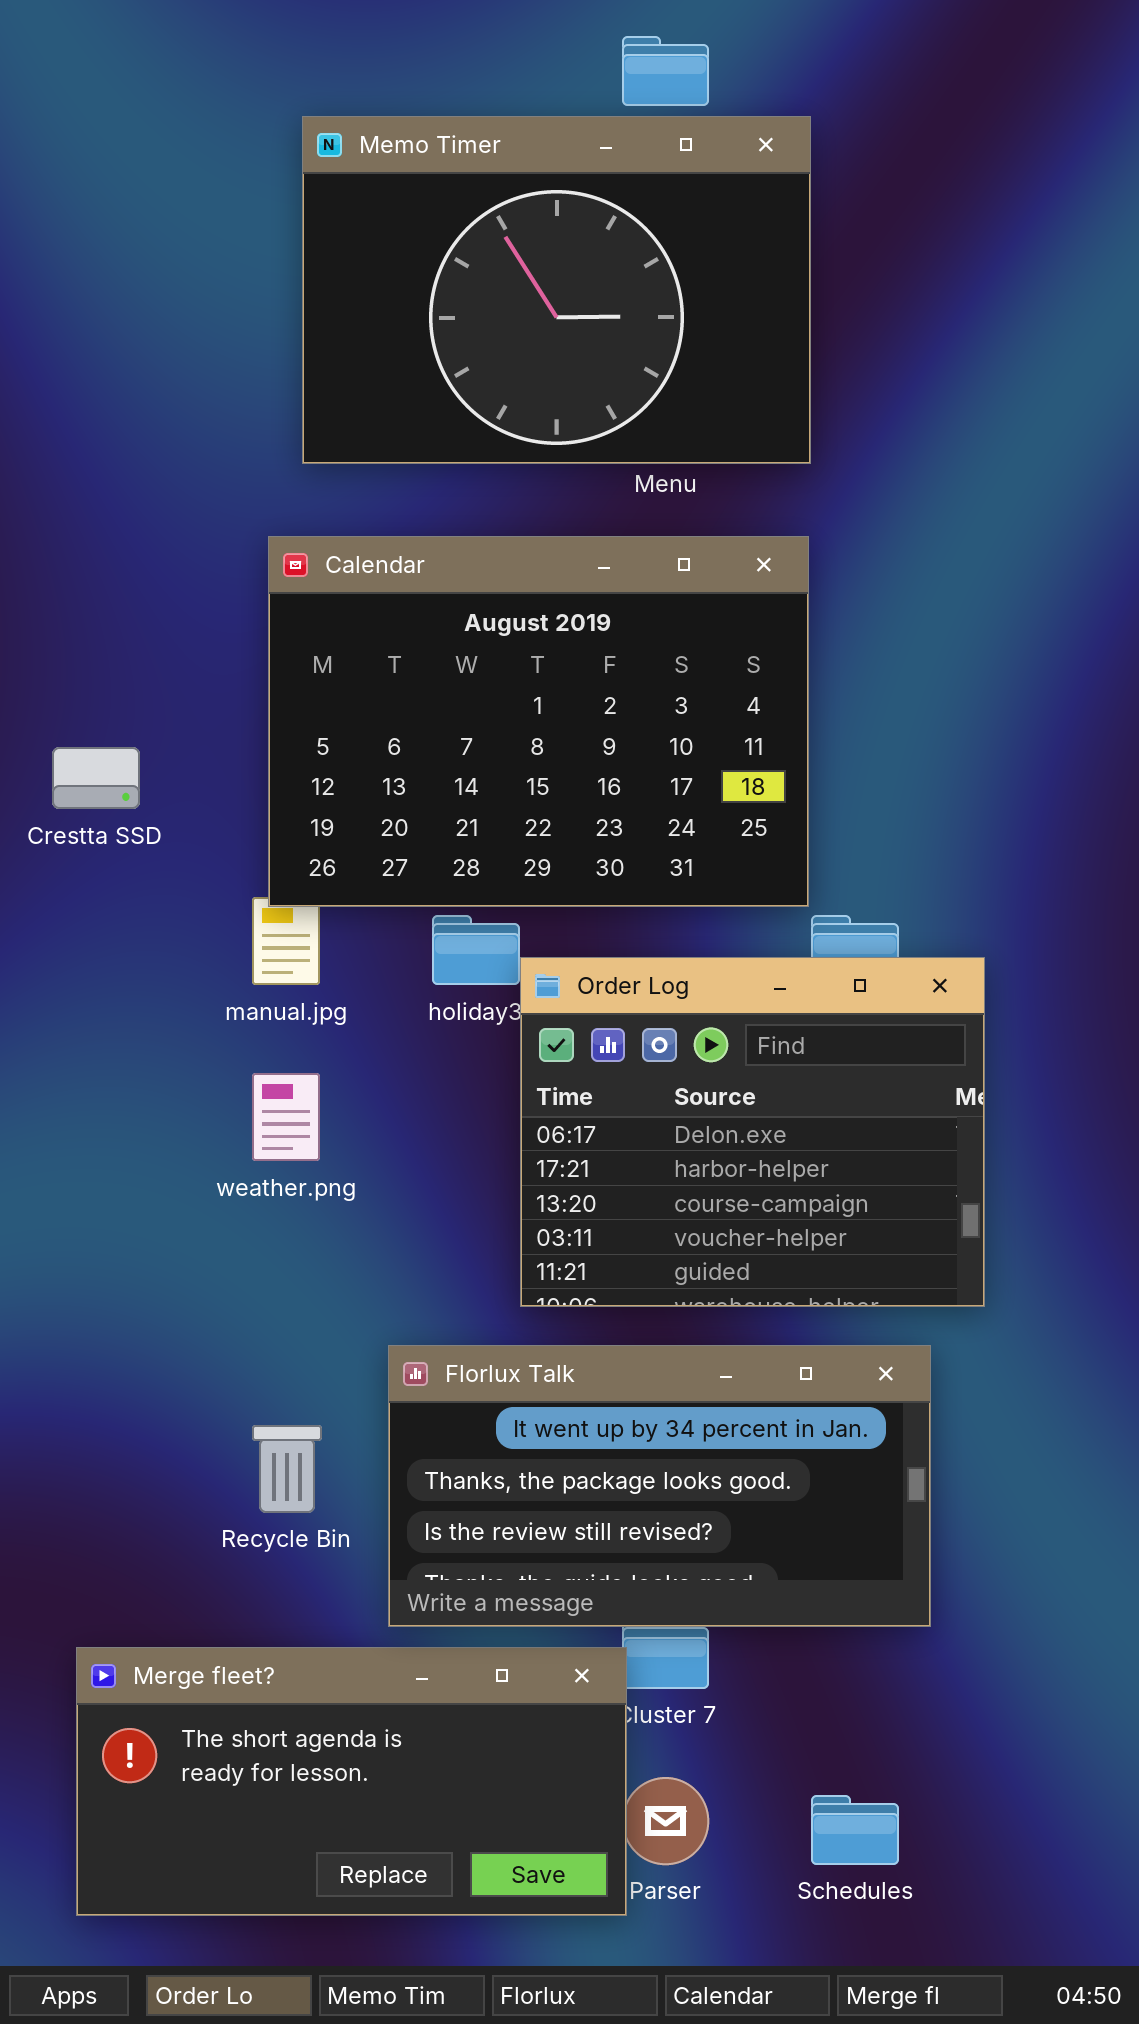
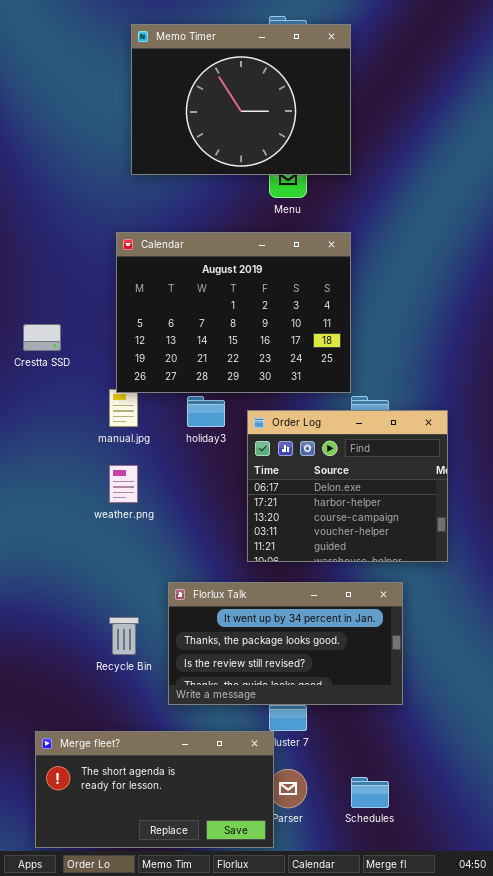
Memo Timer: [302,116,811,464] -> [131,24,351,175], moved
Order Log: [520,957,985,1307] -> [247,410,448,562], moved
Merge fleet?: [76,1647,627,1916] -> [35,731,274,848], moved

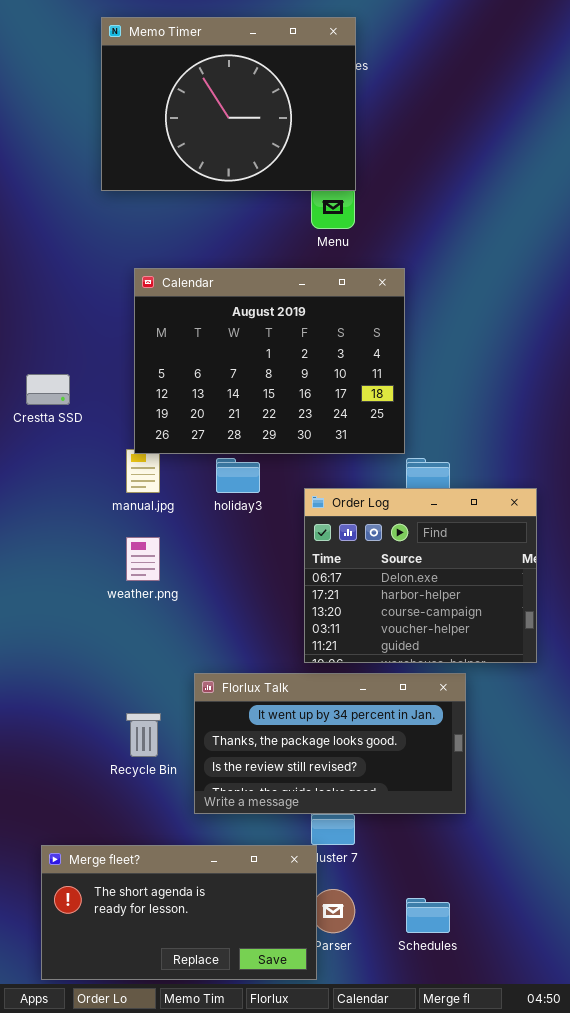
Memo Timer: [131,24,351,175] -> [101,17,356,191], moved
Order Log: [247,410,448,562] -> [304,488,537,663], moved

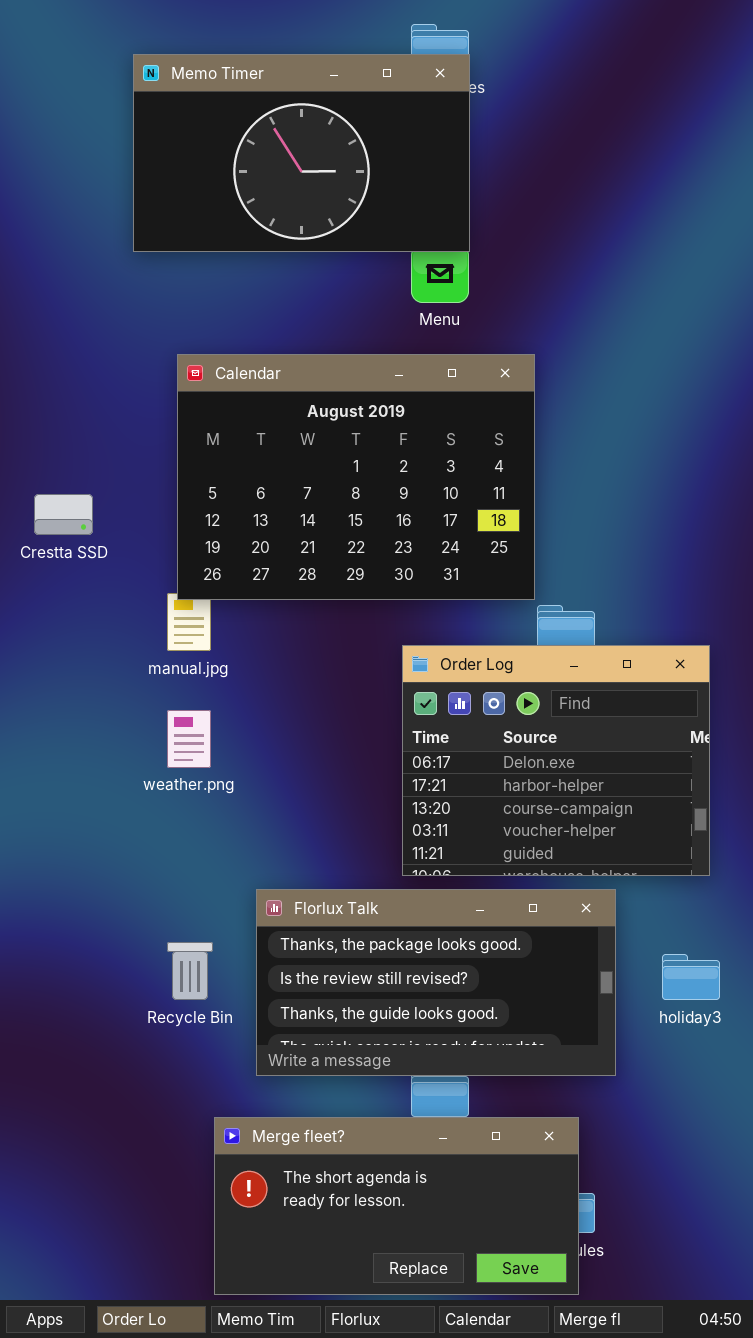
Memo Timer: [101,17,356,191] -> [133,54,470,252], resized
holiday3: [216,458,260,493] -> [662,954,720,1000], moved
Florlux Talk: [194,673,466,814] -> [256,889,616,1076], scrolled down 1 row
Merge fleet?: [41,845,317,980] -> [214,1117,579,1295], moved

